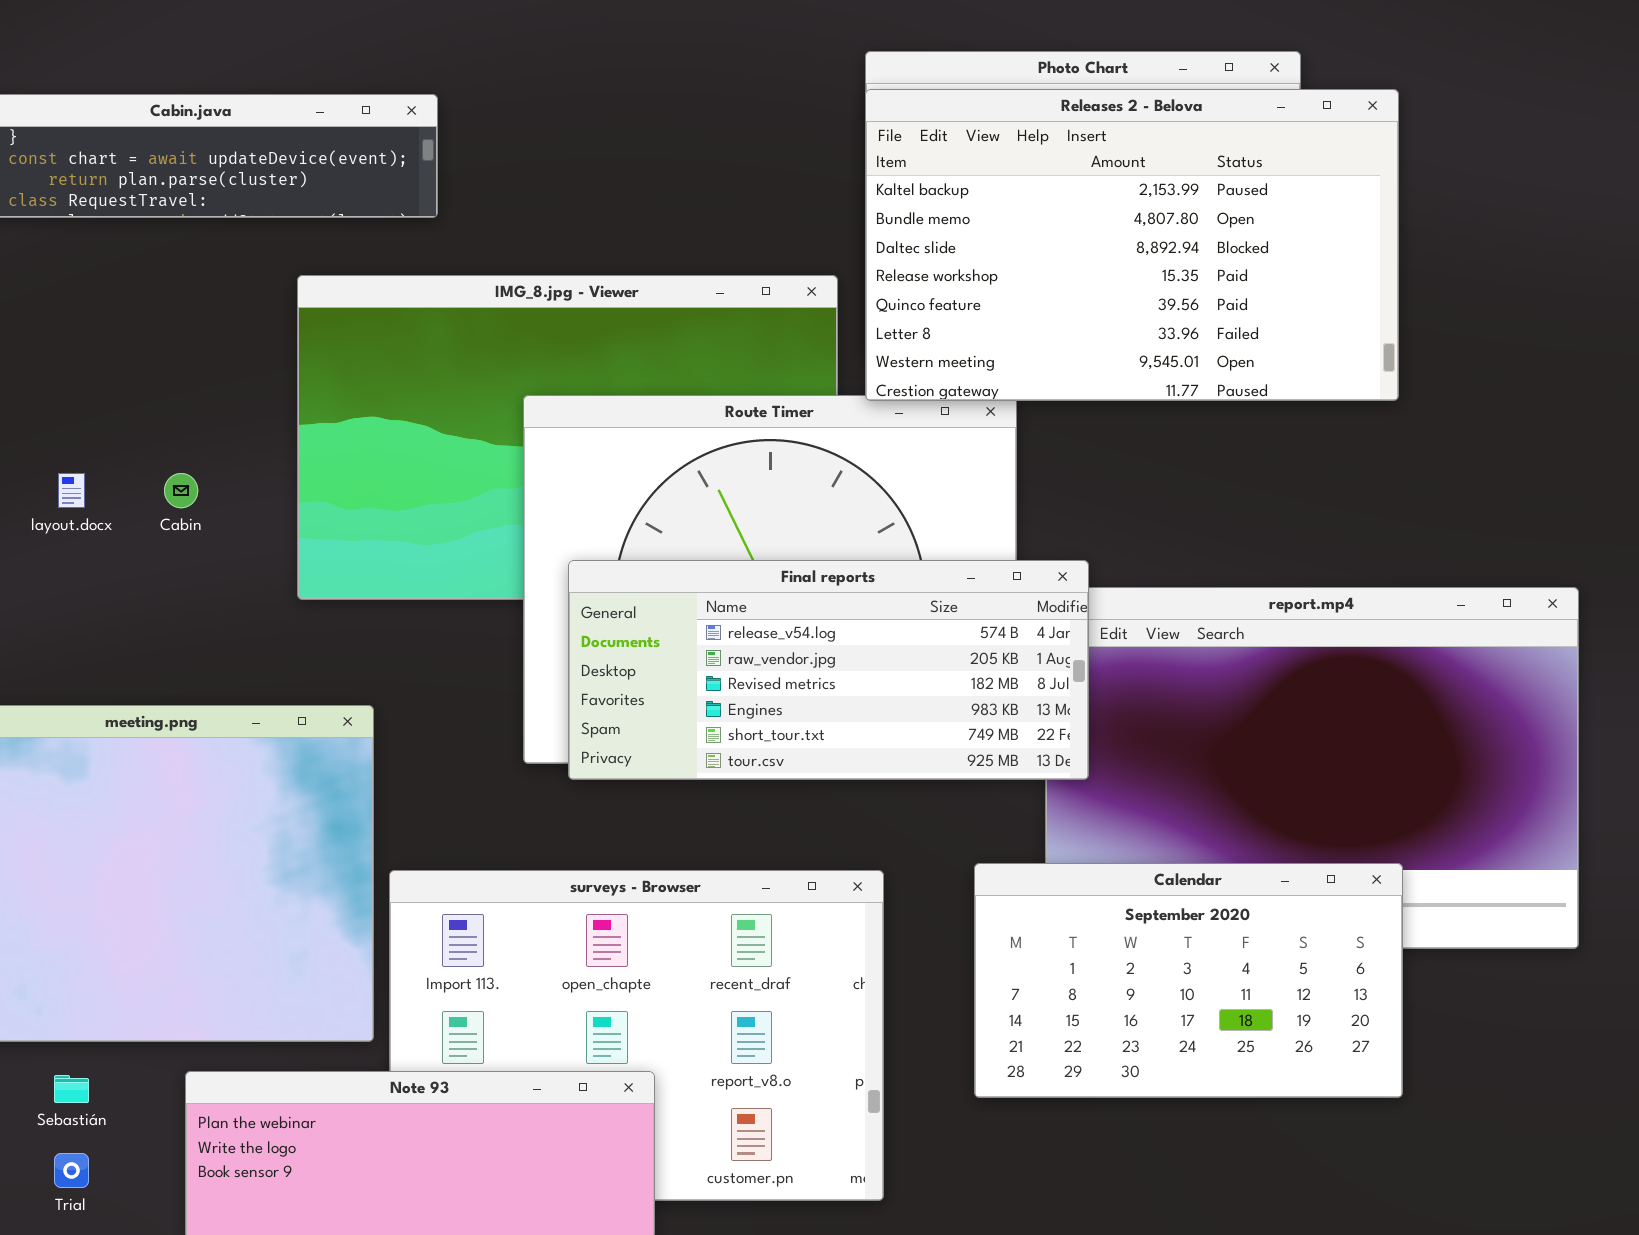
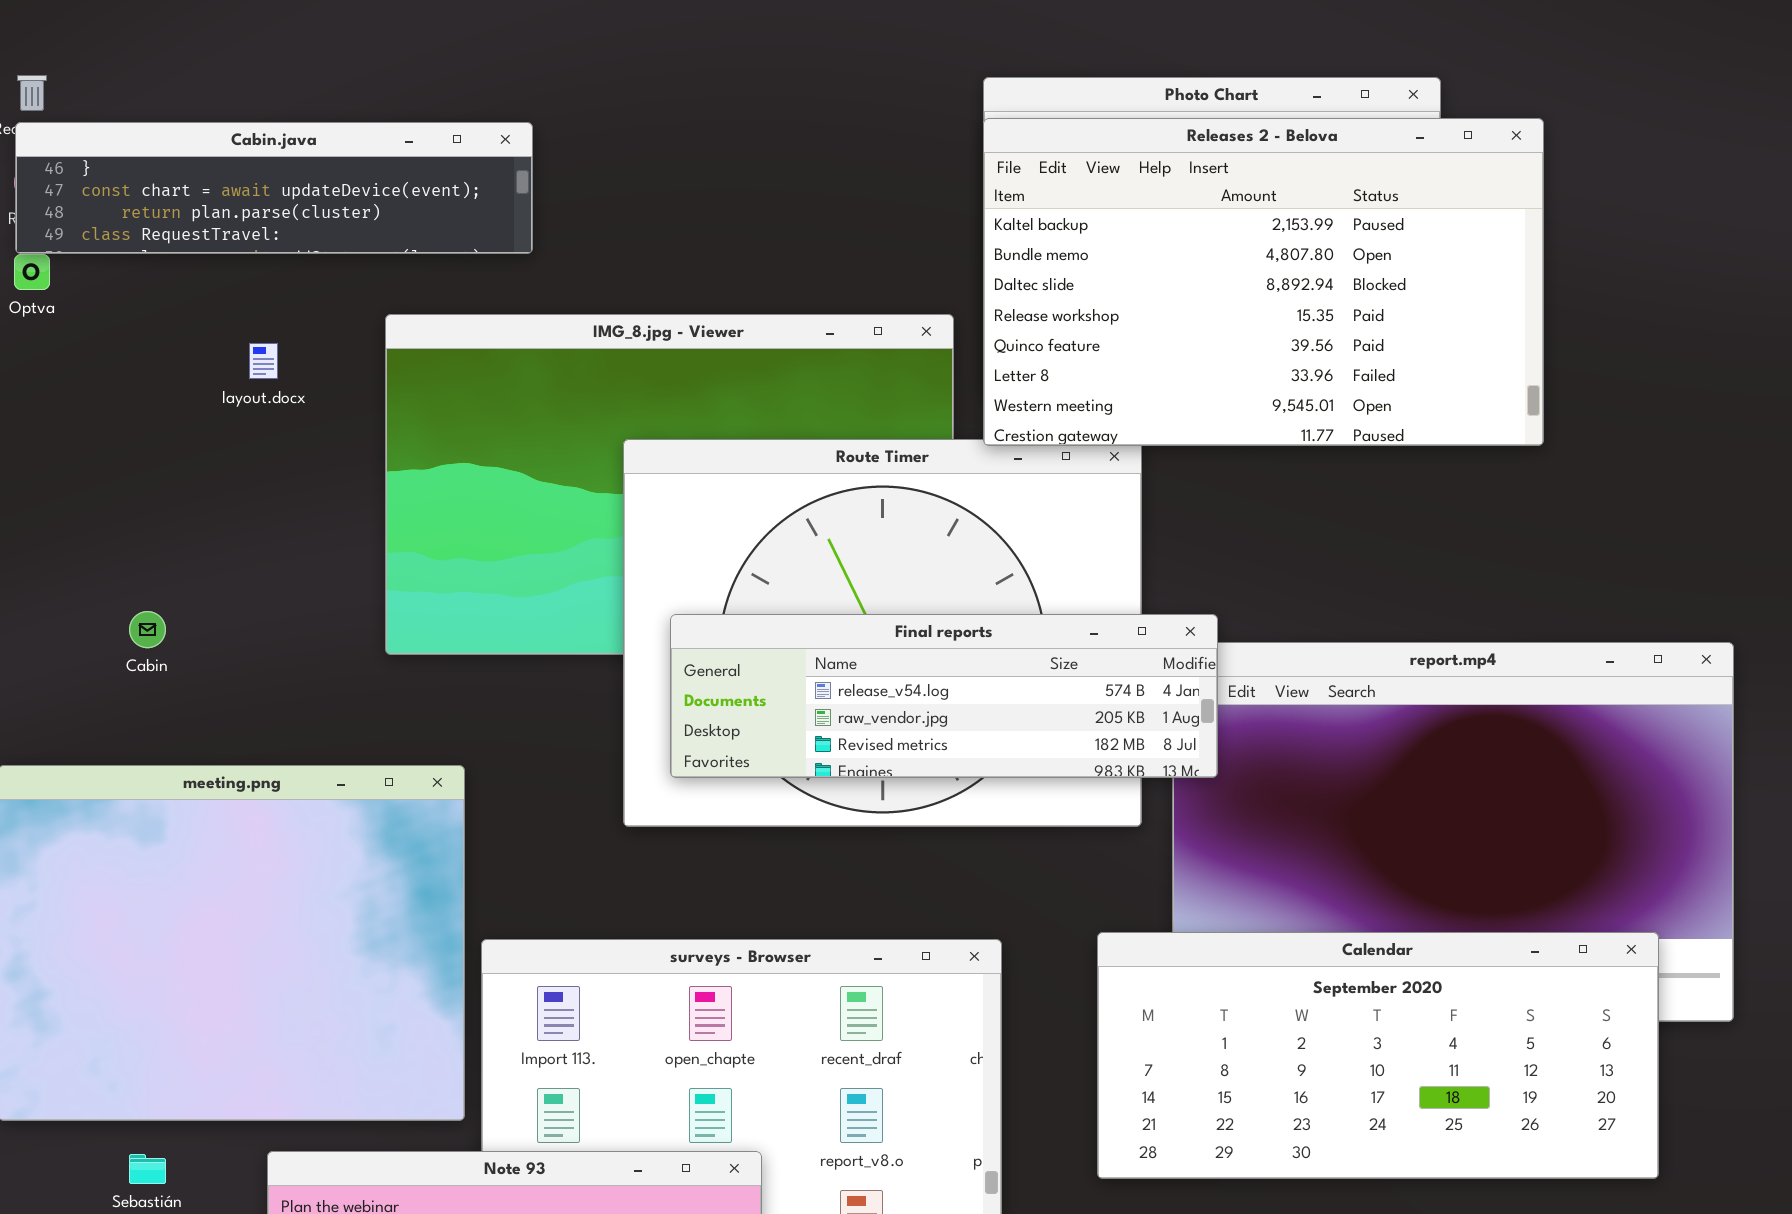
layout.docx: [58,473,85,508] -> [249,343,278,379], moved
Cabin: [164,473,198,508] -> [129,611,166,648], moved
Final reports: [568,560,1089,780] -> [670,614,1218,778], resized
Calendar: [974,863,1403,1098] -> [1097,932,1659,1179], resized

